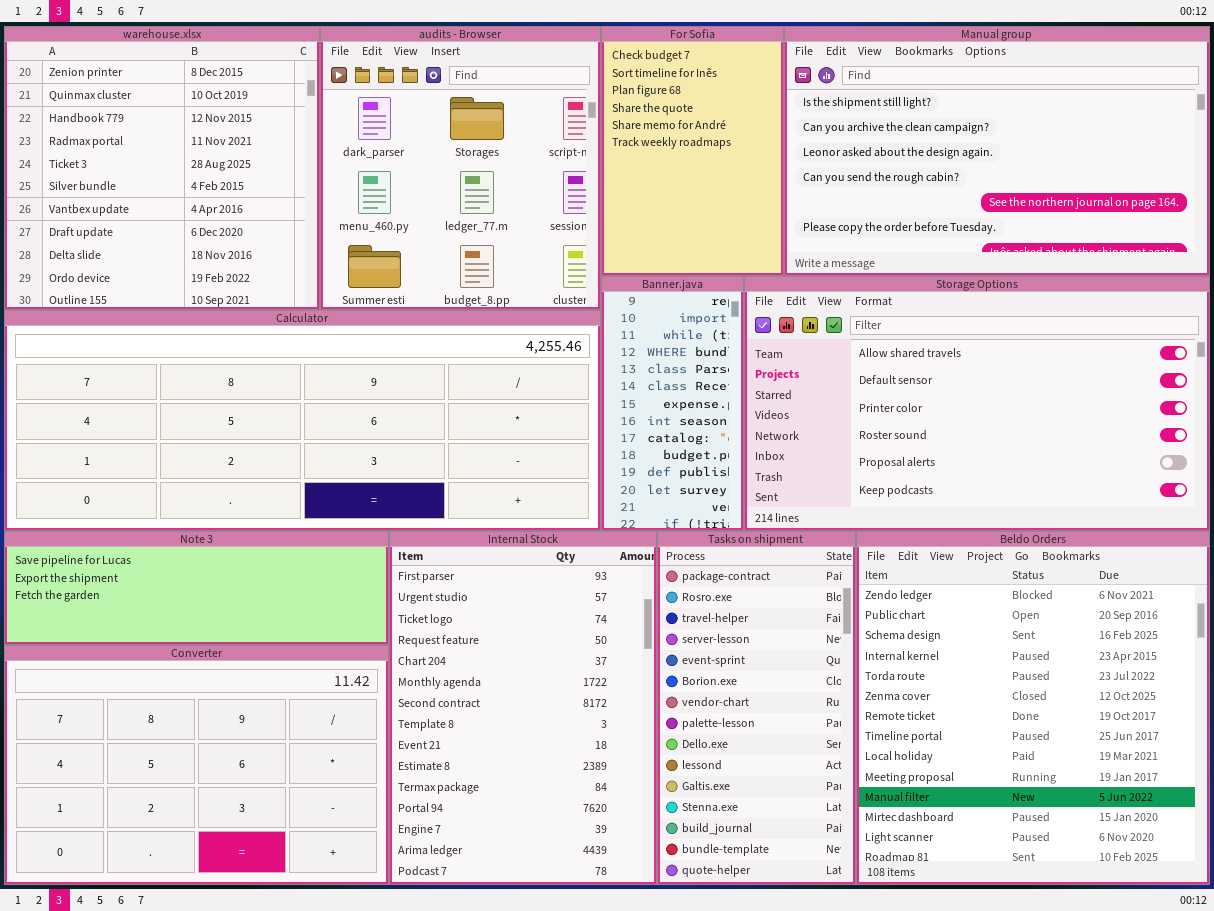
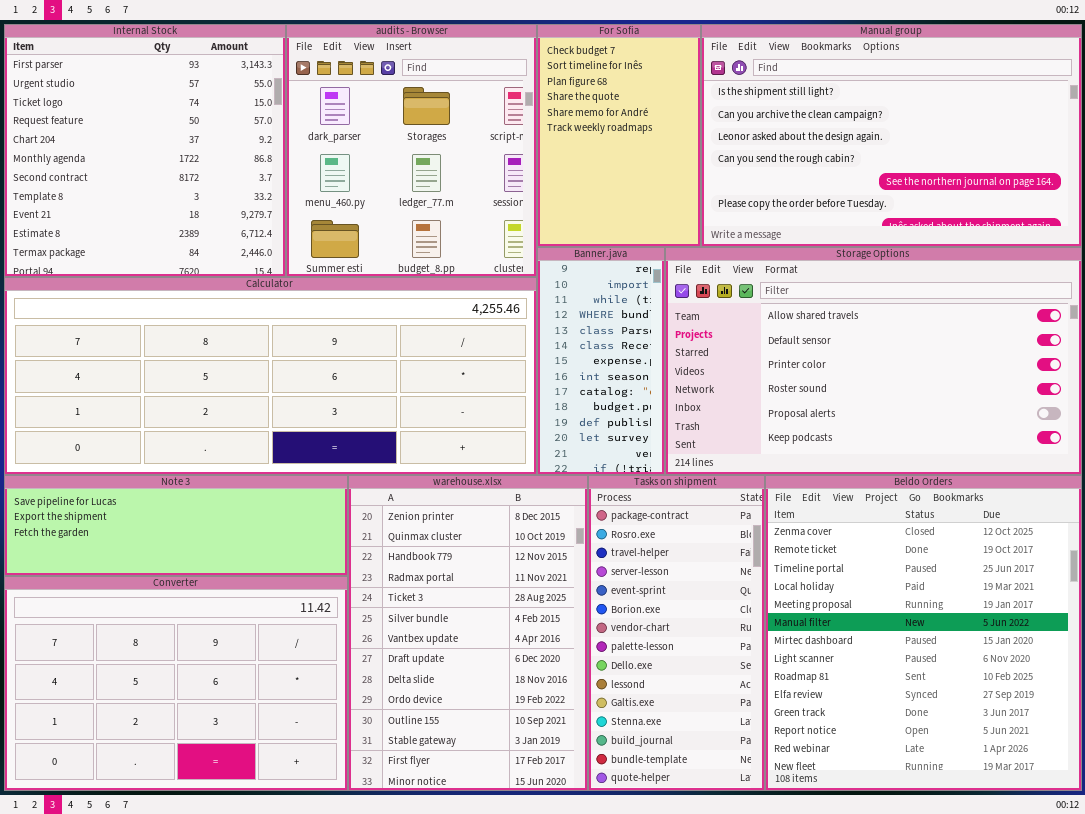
warehouse.xlsx: [4,26,320,310] -> [348,475,588,791], moved, resized
Internal Stock: [389,531,657,885] -> [4,24,286,277], moved, resized
Beldo Orders: [856,531,1210,885] -> [765,475,1082,791], scrolled down 5 rows

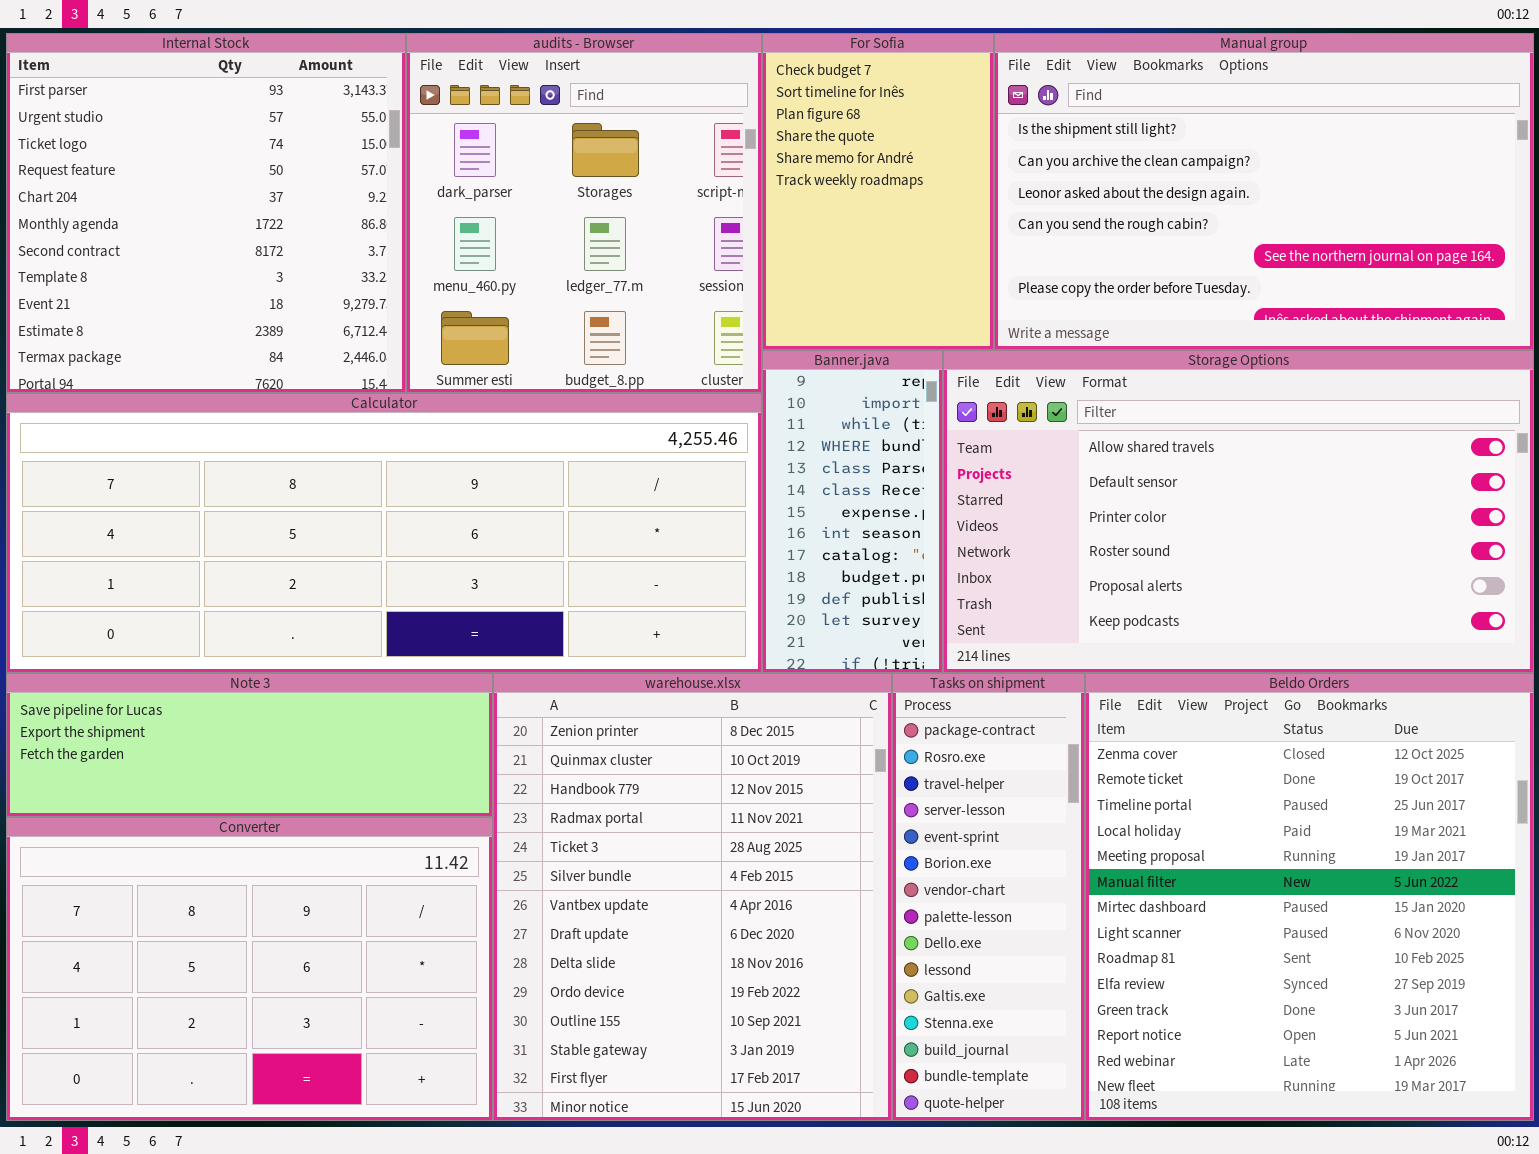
warehouse.xlsx: [348,475,588,791] -> [493,673,892,1121], resized
Tasks on shipment: [588,475,765,791] -> [892,673,1085,1121], resized

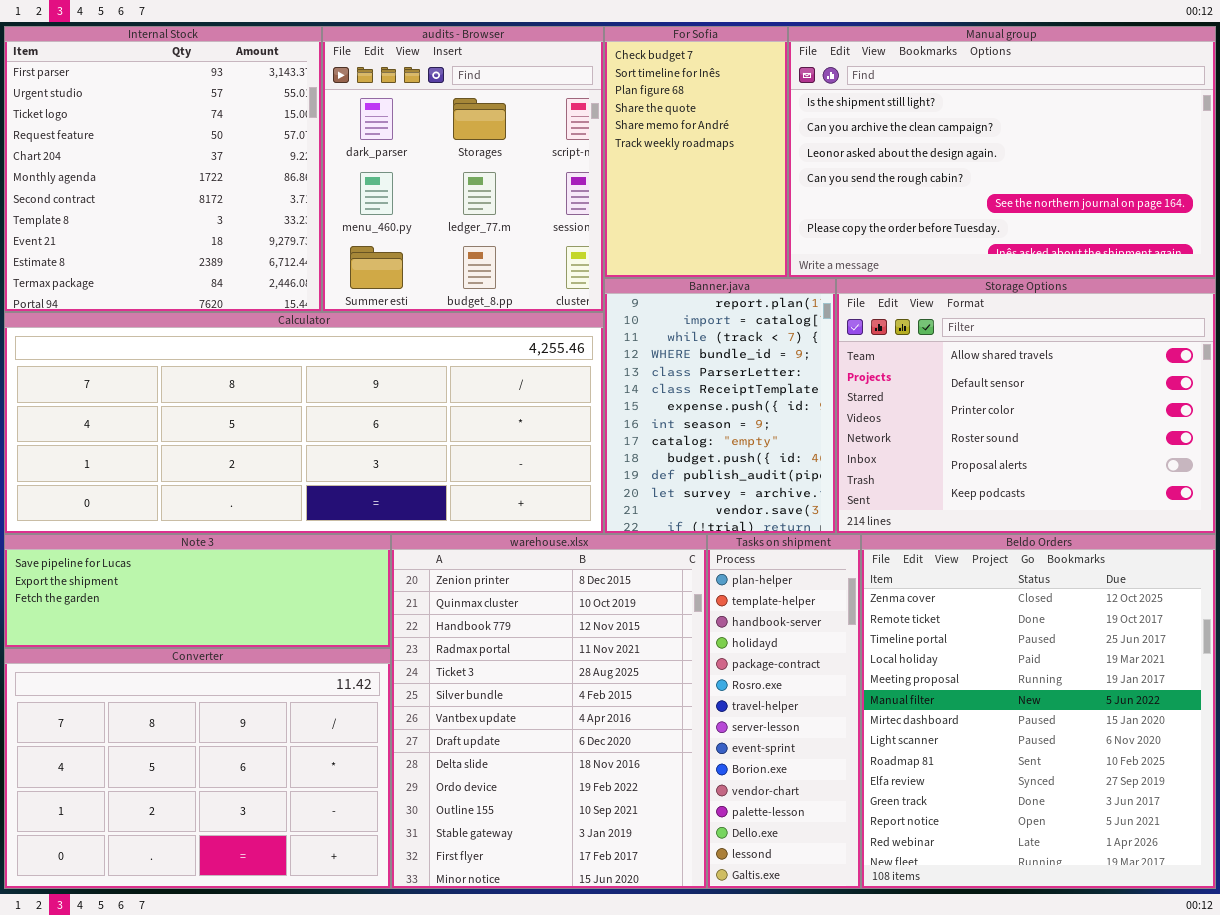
Banner.java: [762,350,943,673] -> [604,278,836,534], resized
Storage Options: [943,350,1534,673] -> [836,278,1216,534], resized
Tasks on shipment: [892,673,1085,1121] -> [707,534,861,889], scrolled up 4 rows

